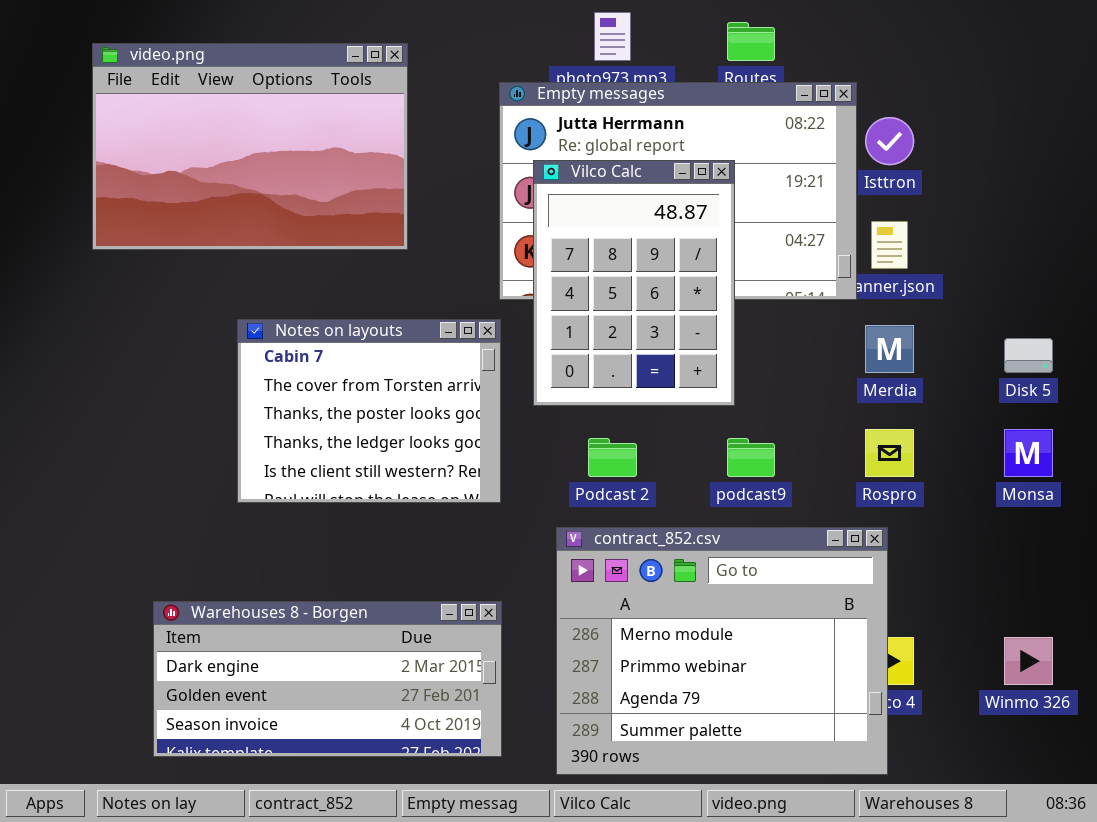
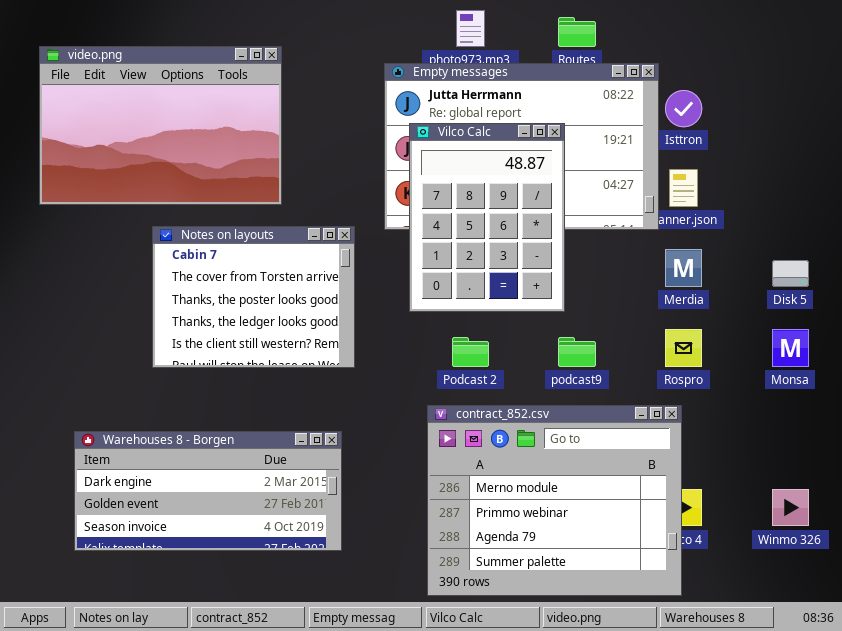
video.png: [92,43,408,250] -> [39,46,282,205], moved
Notes on layouts: [237,319,501,503] -> [152,226,355,368], moved
Warehouses 8 - Borgen: [153,601,502,757] -> [74,431,342,551], moved

